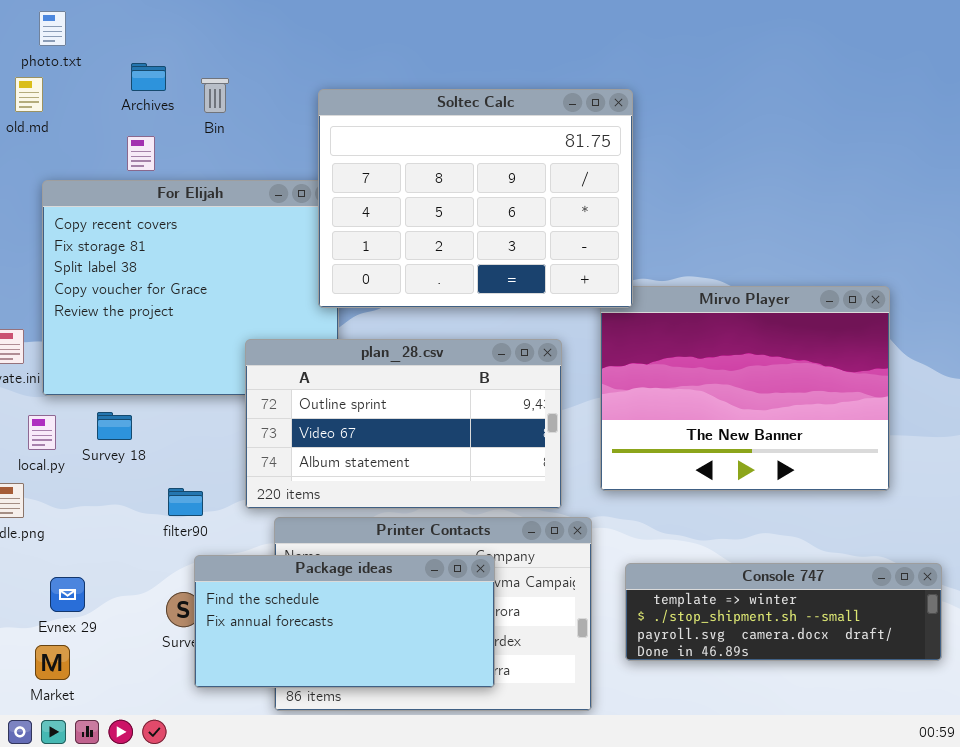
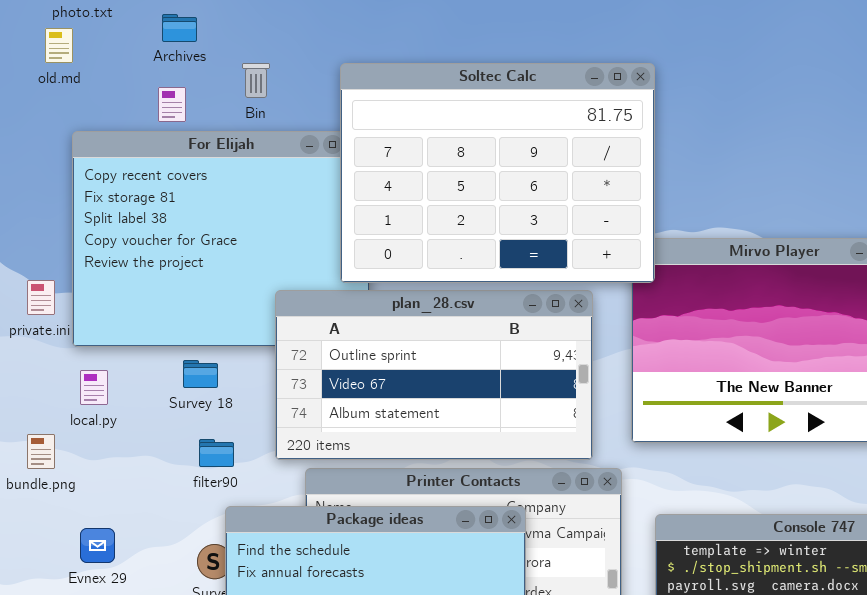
Bin: [201,78,229,113] -> [242,63,270,98], moved
Soltec Calc: [318,89,633,308] -> [340,63,655,283], moved
Survey 18: [97,412,132,440] -> [183,360,218,388], moved
local.py: [28,415,56,450] -> [80,370,108,405], moved

